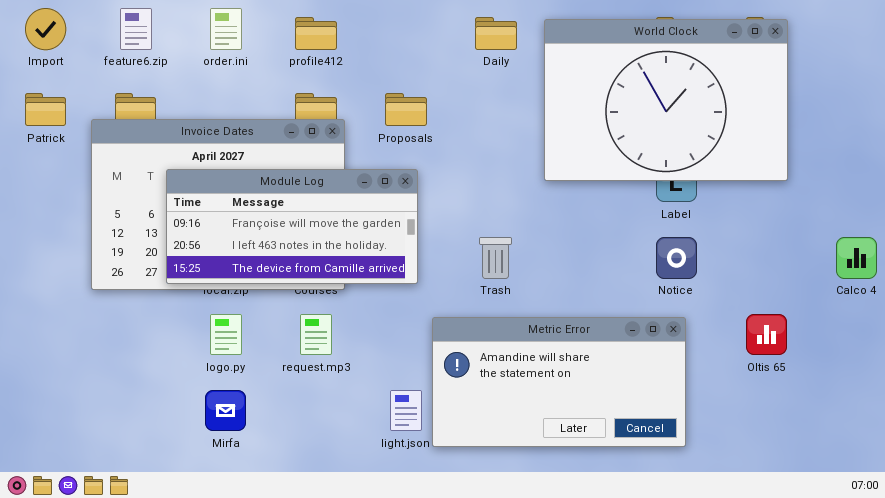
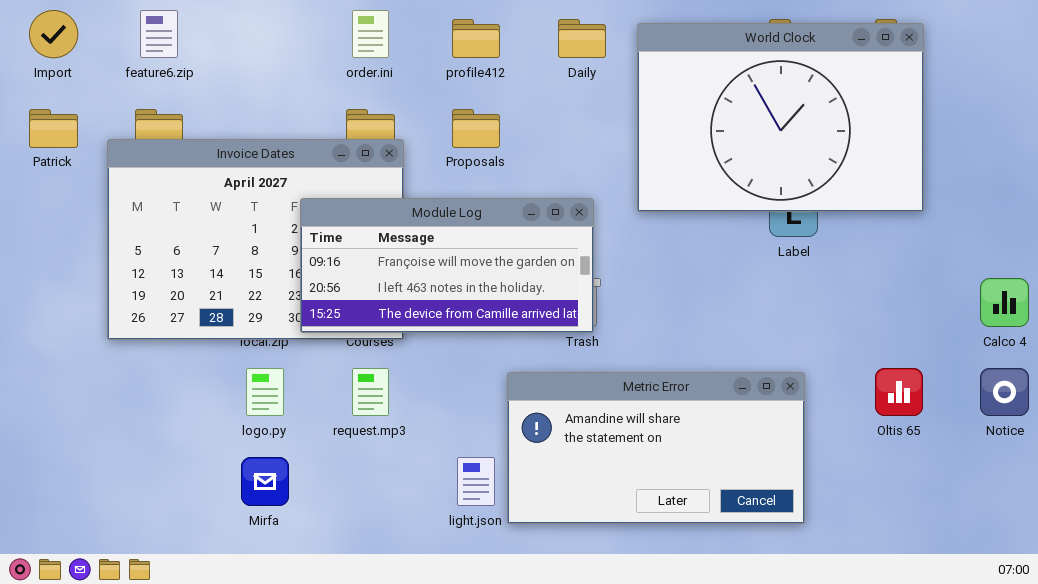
order.ini: [210,8,242,50] -> [352,10,389,58], moved
profile412: [295,17,337,50] -> [452,19,500,58], moved
Module Log: [166,169,418,284] -> [300,198,594,333], moved
Notice: [656,237,697,279] -> [980,368,1029,416], moved

